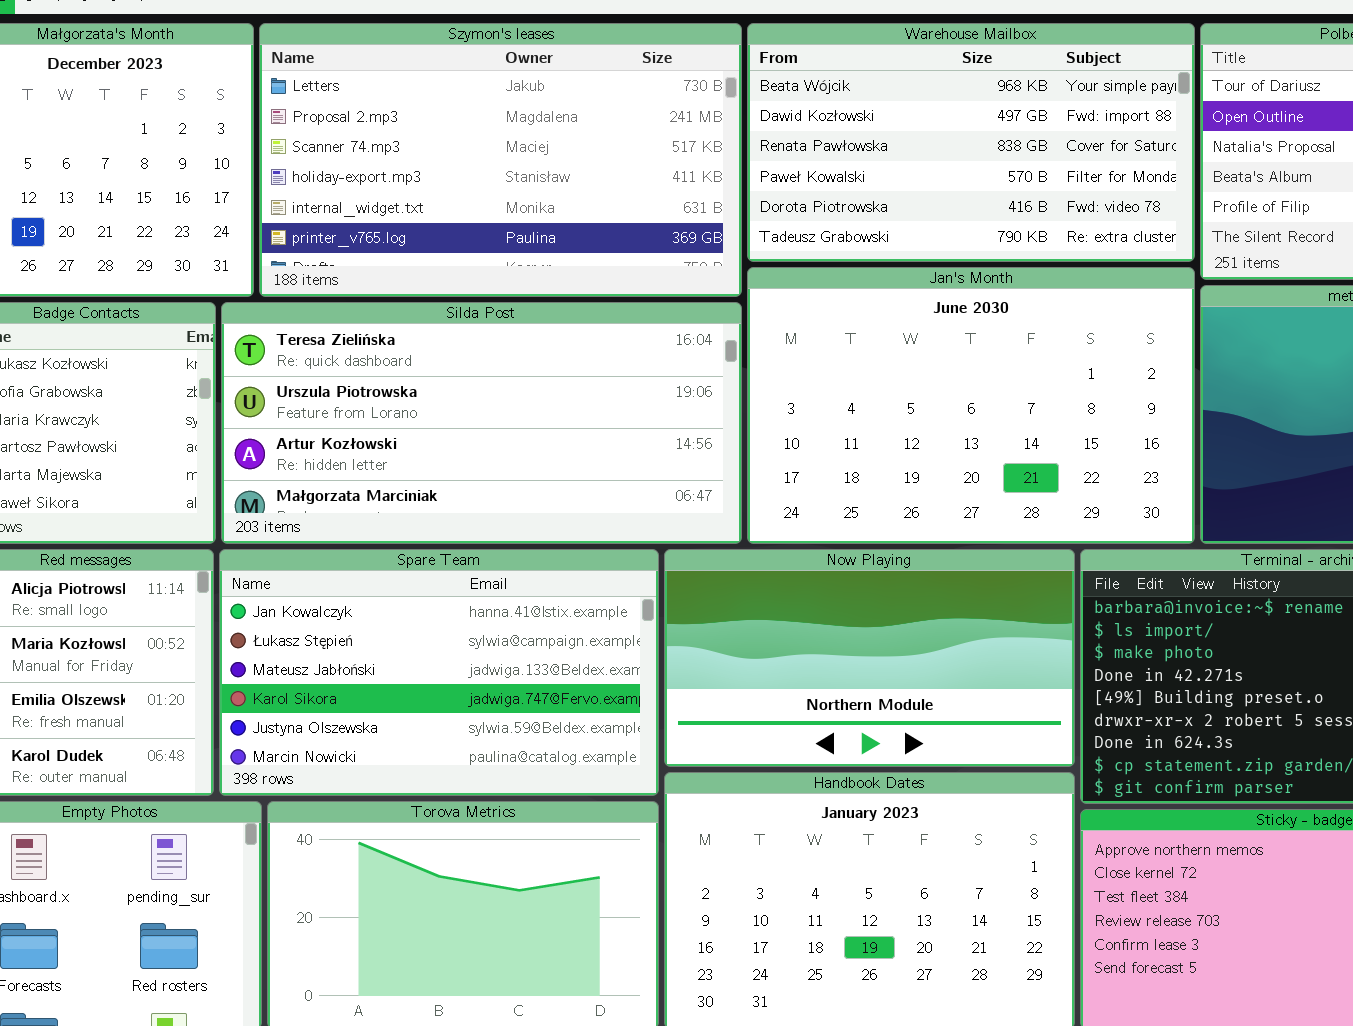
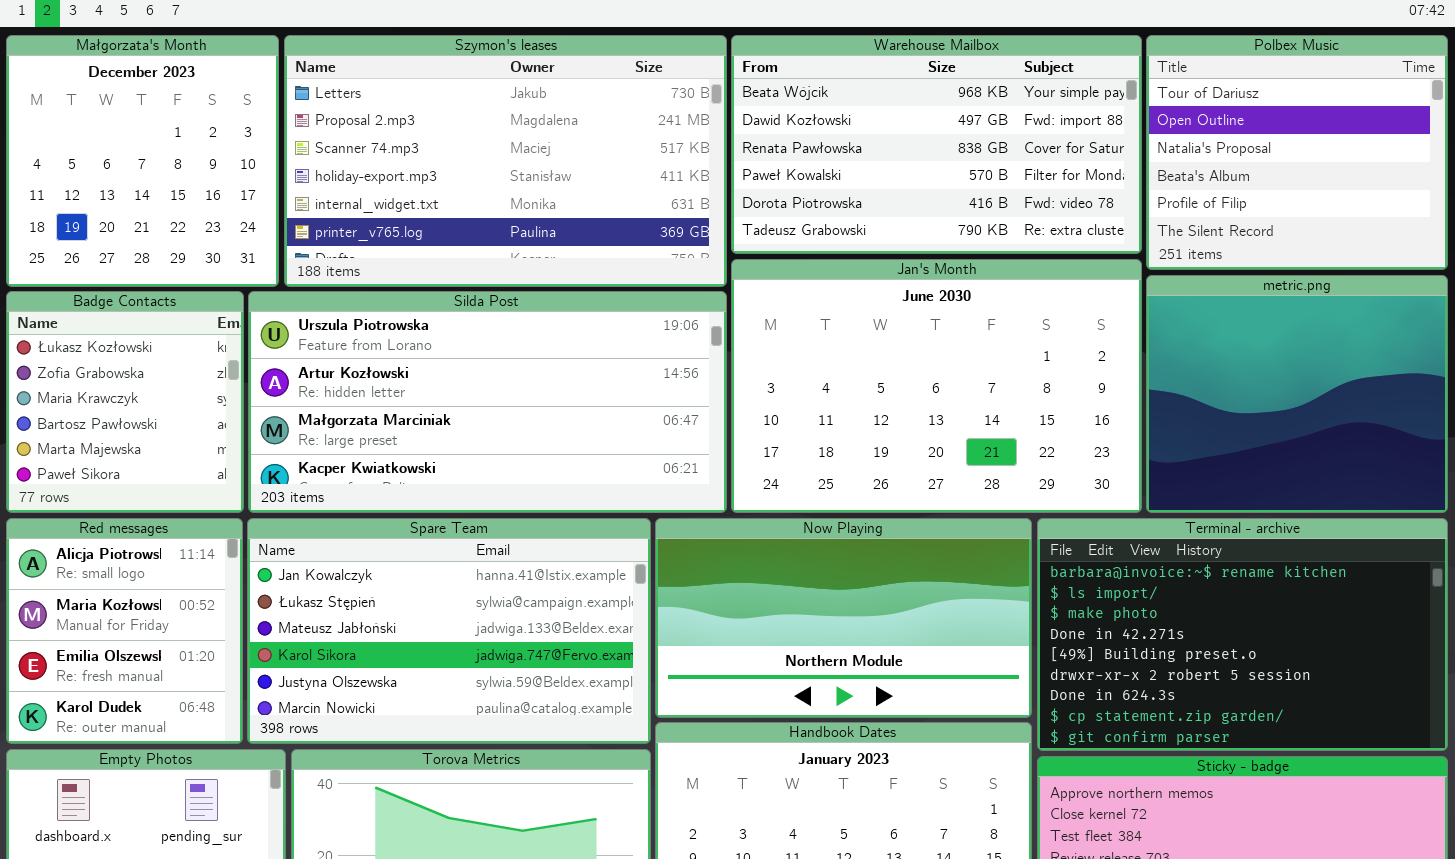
Silda Post: [221,302,742,544] -> [248,291,727,513], scrolled down 1 row

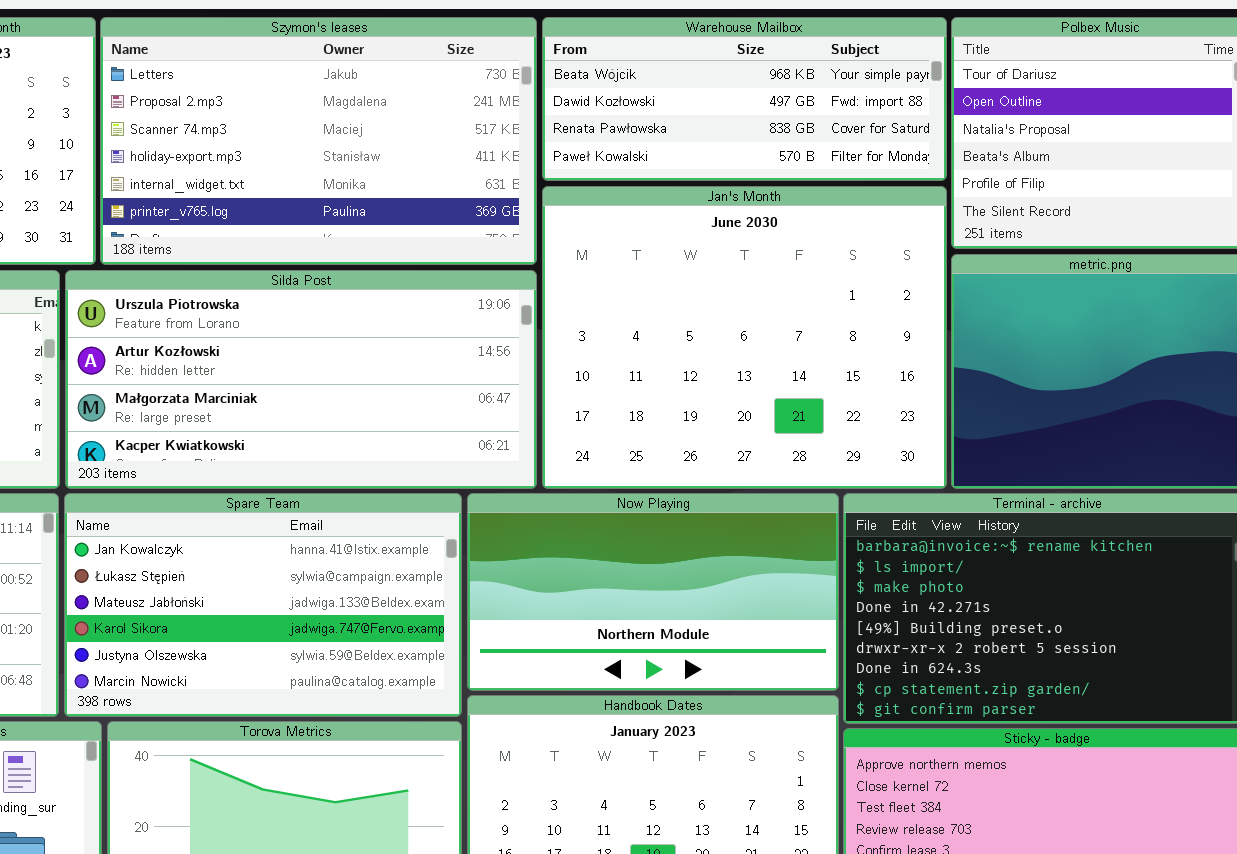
Warehouse Mailbox: [731,35,1142,254] -> [542,17,947,181], resized
Jan's Month: [731,259,1142,513] -> [542,186,947,489], resized

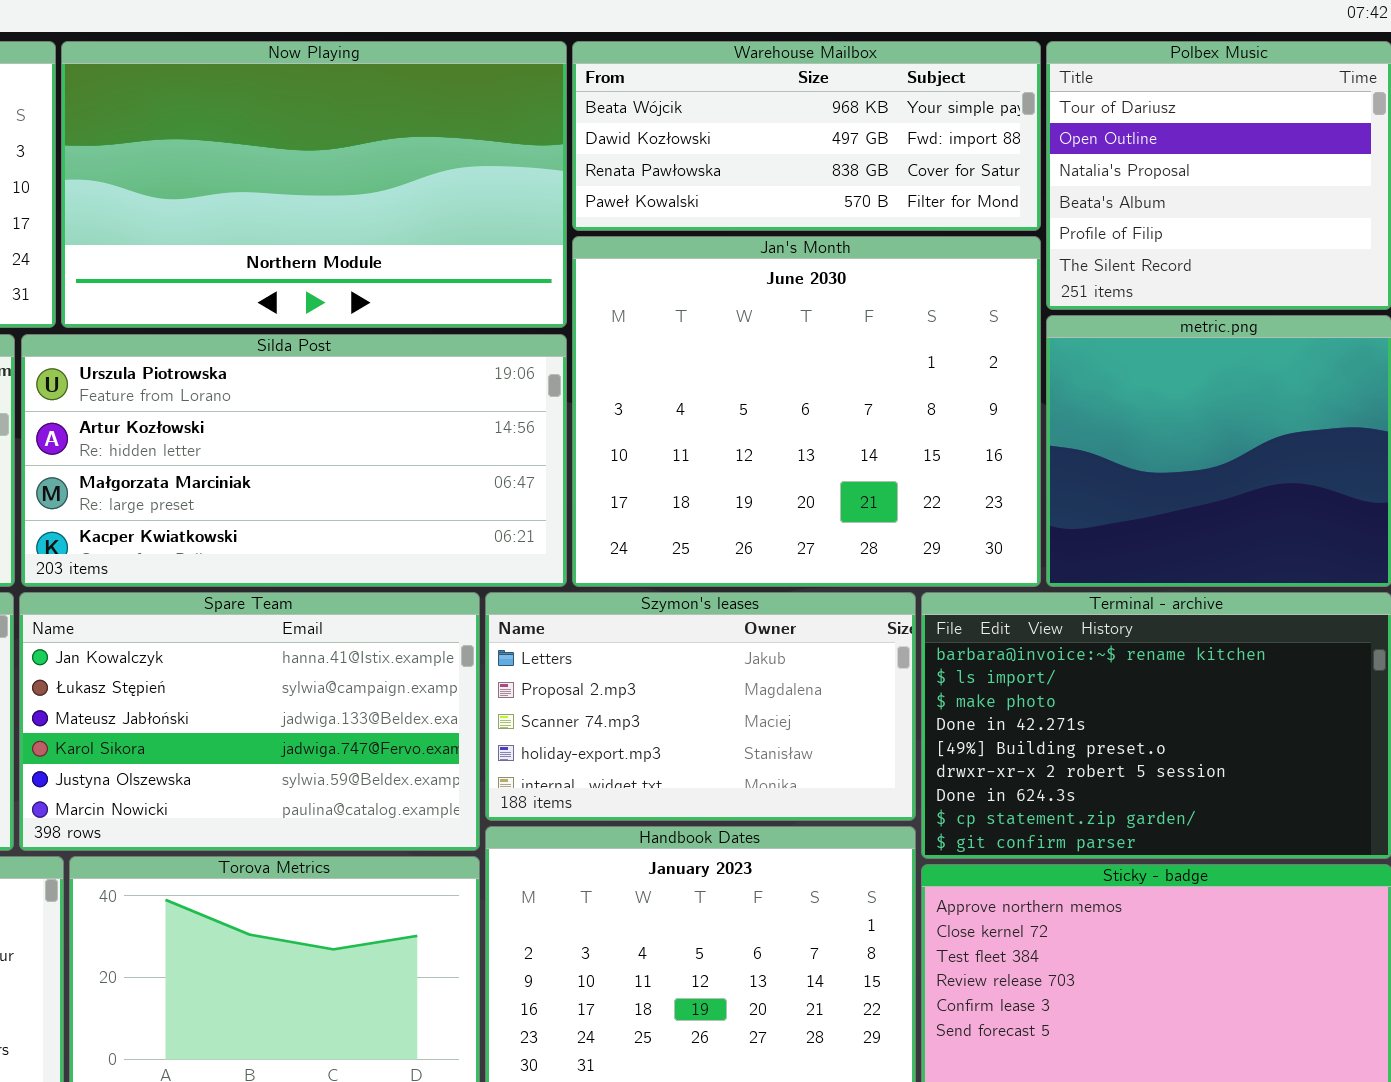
Szymon's leases: [100,17,537,265] -> [485,592,916,821], moved, resized
Now Playing: [467,493,839,691] -> [61,41,567,328], moved, resized

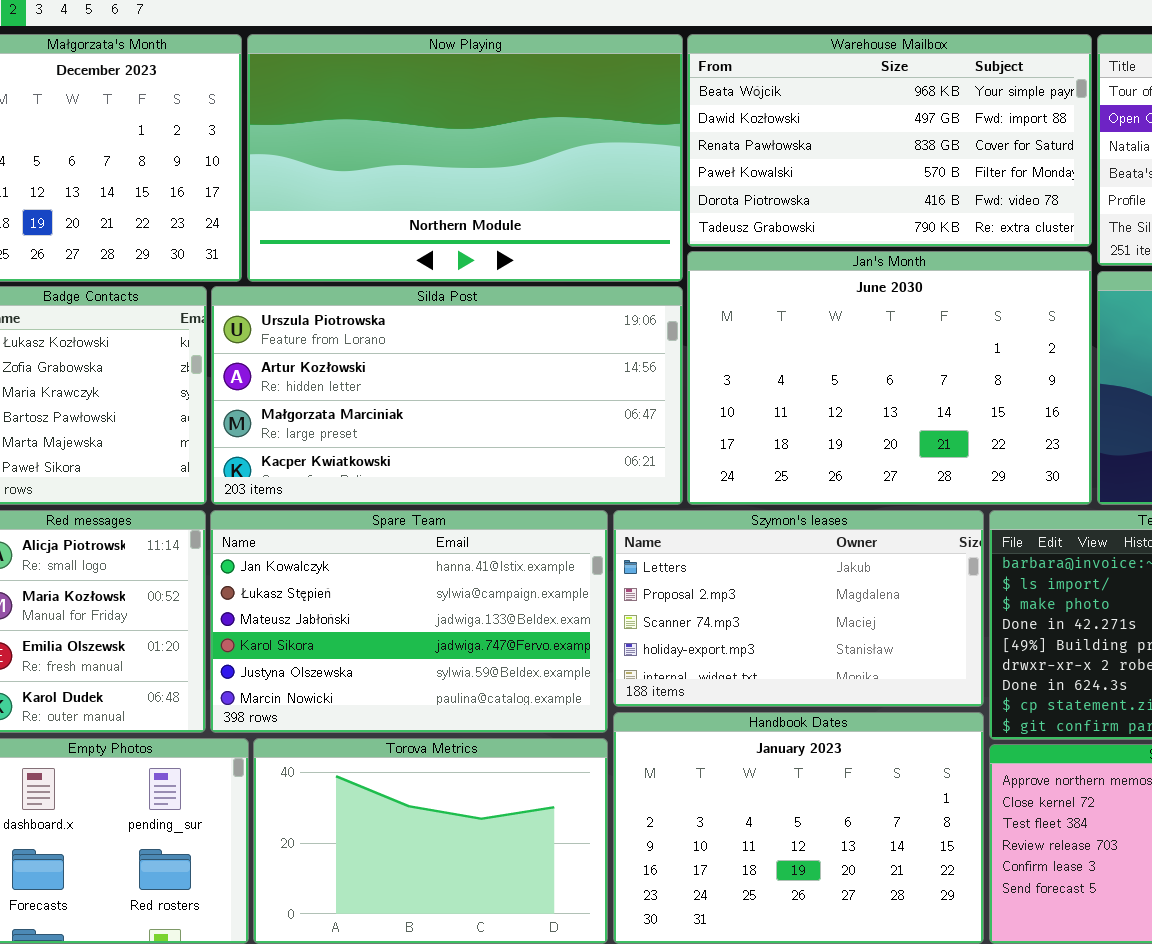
Warehouse Mailbox: [572,41,1041,231] -> [687,34,1092,247], resized
Jan's Month: [572,236,1041,587] -> [687,251,1092,505], resized

